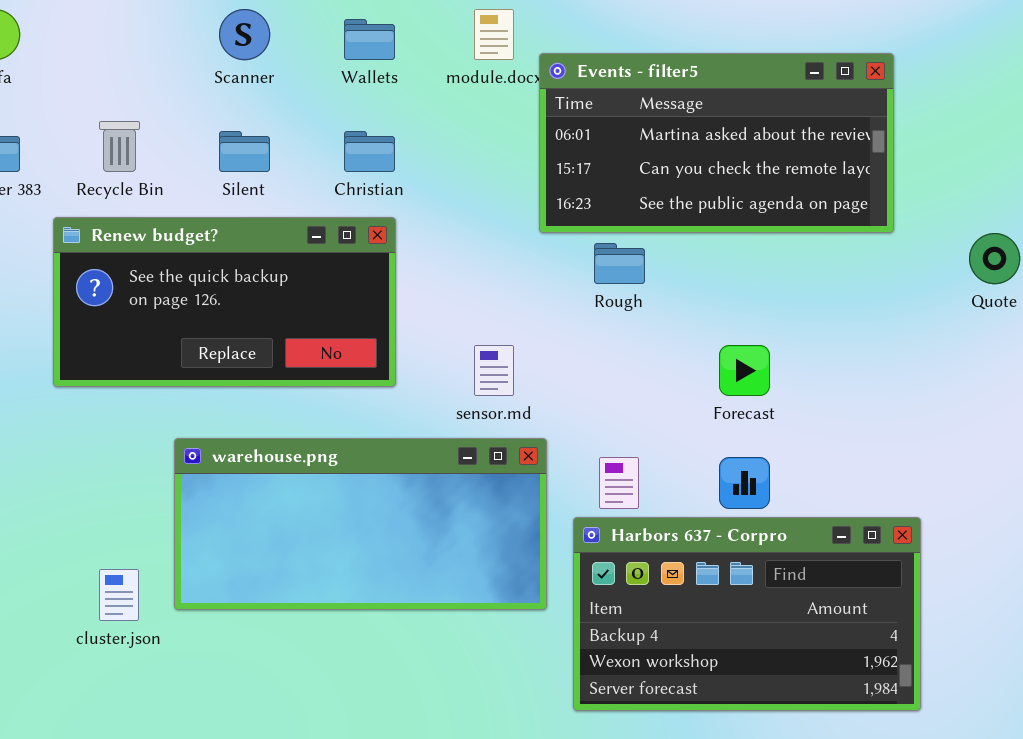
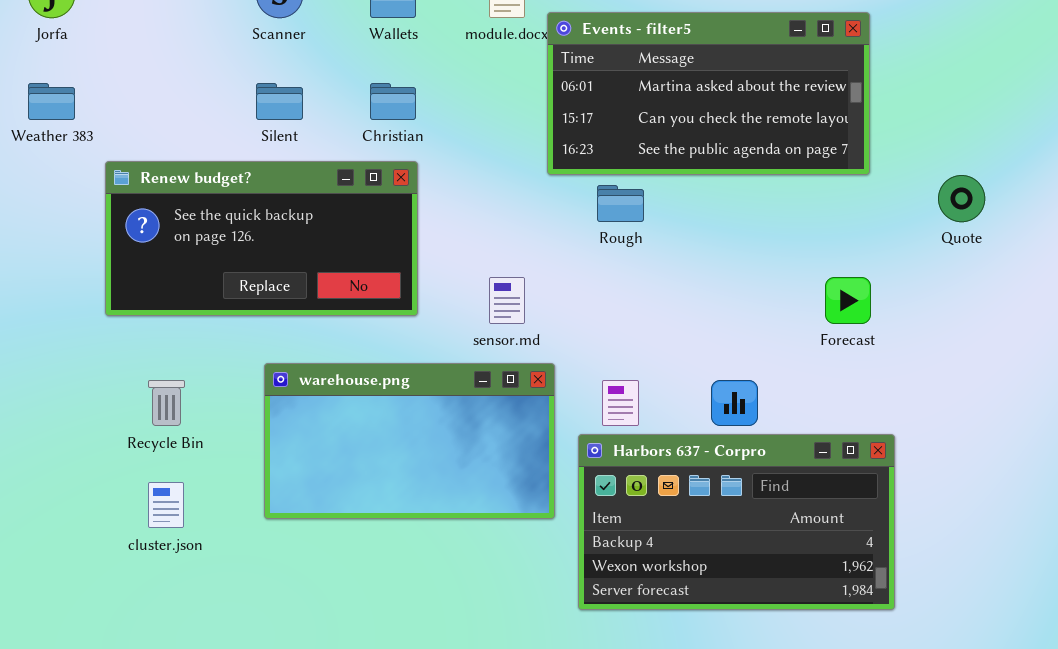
Recycle Bin: [99,121,140,172] -> [148,380,185,426], moved
Forecast: [719,345,770,396] -> [825,277,871,324], moved
warehouse.png: [174,438,547,610] -> [264,363,555,519], resized

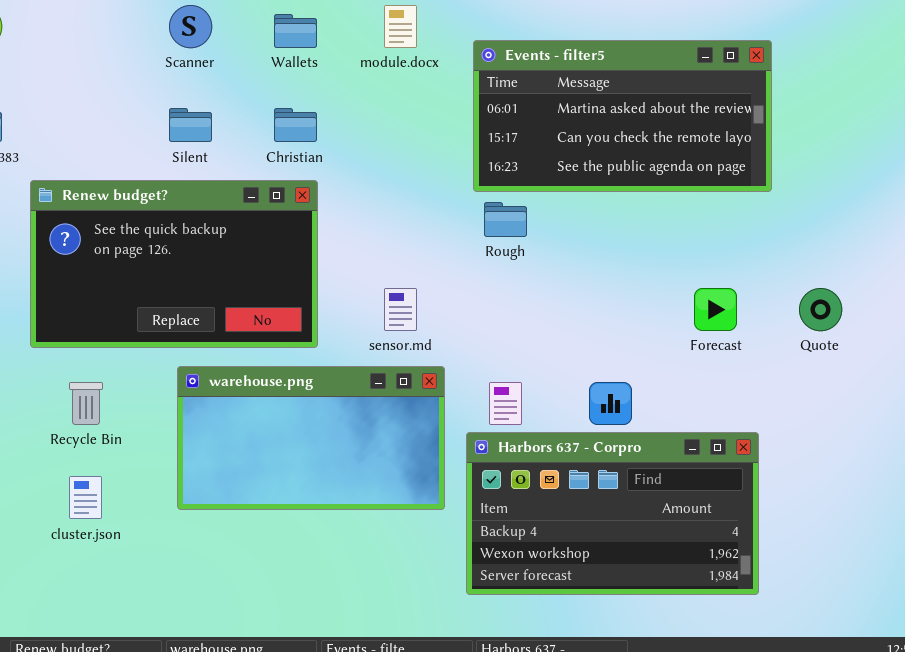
Events - filter5: [547,12,870,175] -> [473,40,772,192], moved
Renew budget?: [105,161,418,316] -> [30,180,318,348], resized
Quote: [938,175,985,222] -> [799,288,842,331], moved

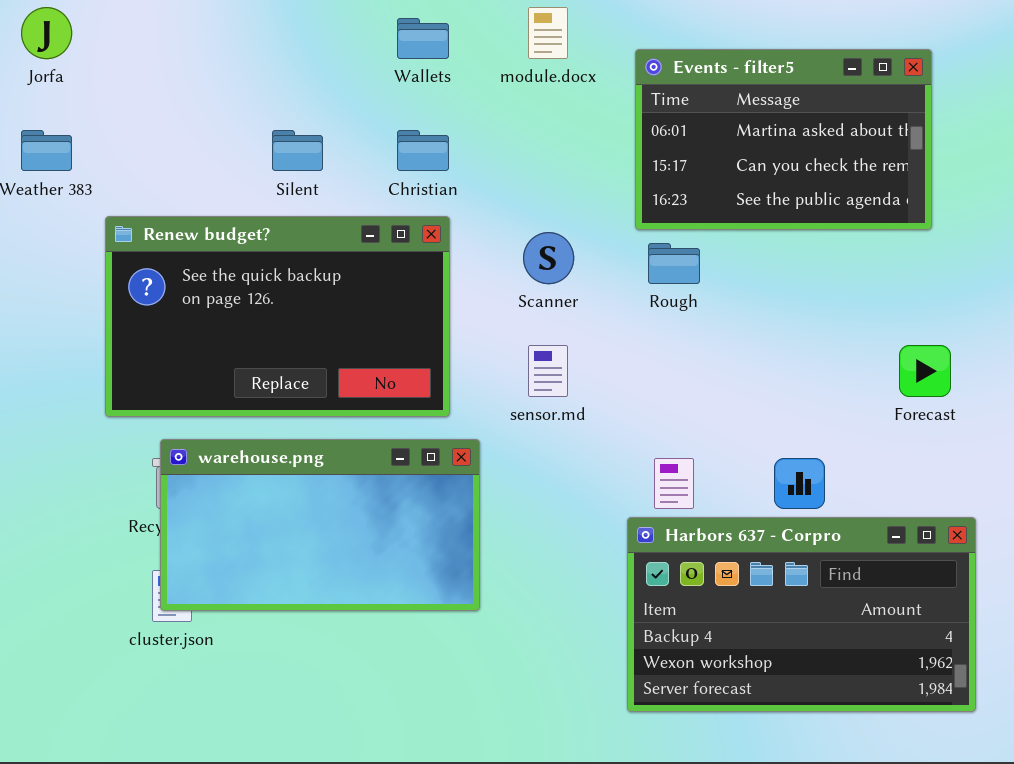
Scanner: [169,5,212,48] -> [523,232,574,284], moved
Events - filter5: [473,40,772,192] -> [635,49,932,230], resized
warehouse.png: [177,366,445,510] -> [160,439,480,611], moved

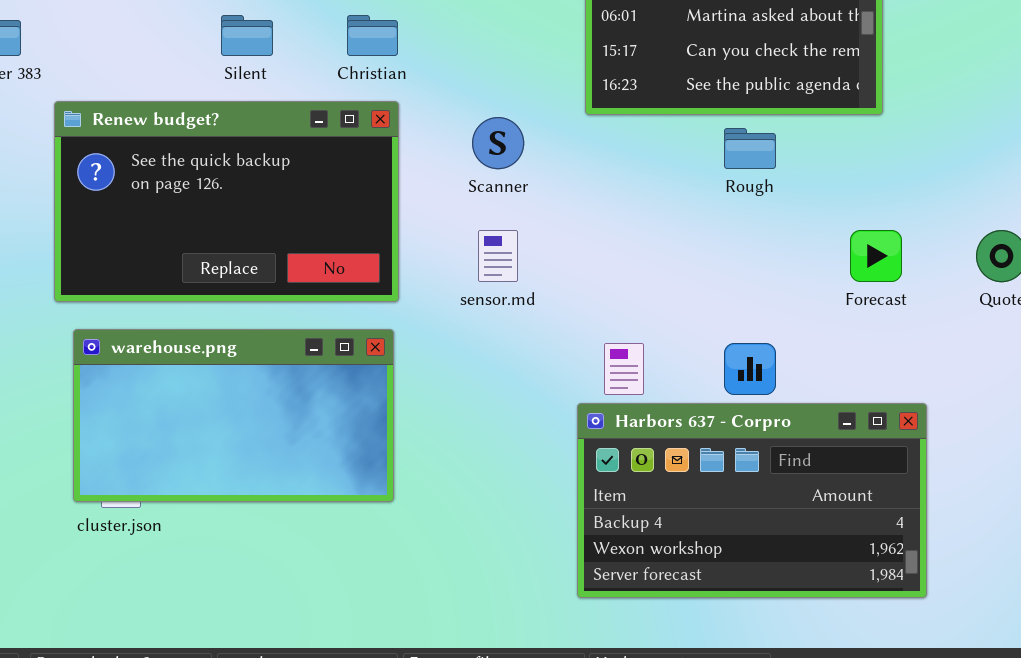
Rough: [648,243,700,284] -> [724,128,776,169], moved
warehouse.png: [160,439,480,611] -> [73,329,394,502], moved

